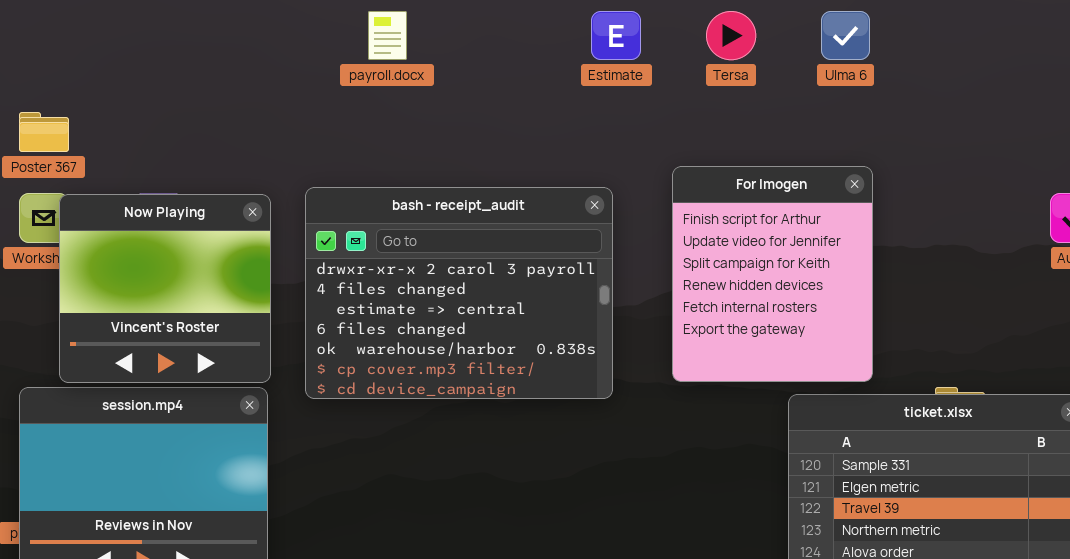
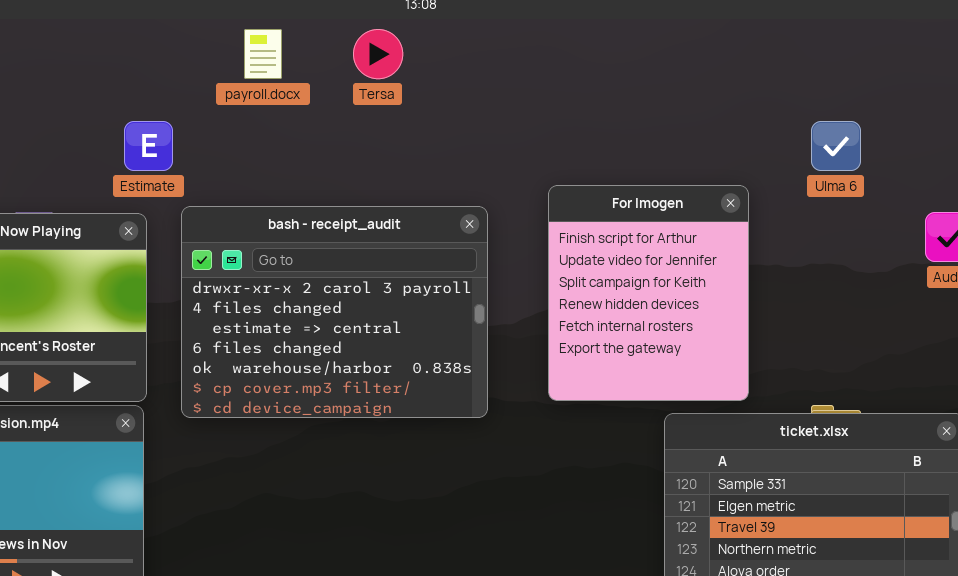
Estimate: [591,11,641,60] -> [124,121,173,171], moved
Tersa: [706,11,756,60] -> [353,29,403,79], moved
Ulma 6: [821,11,870,60] -> [811,121,861,171], moved

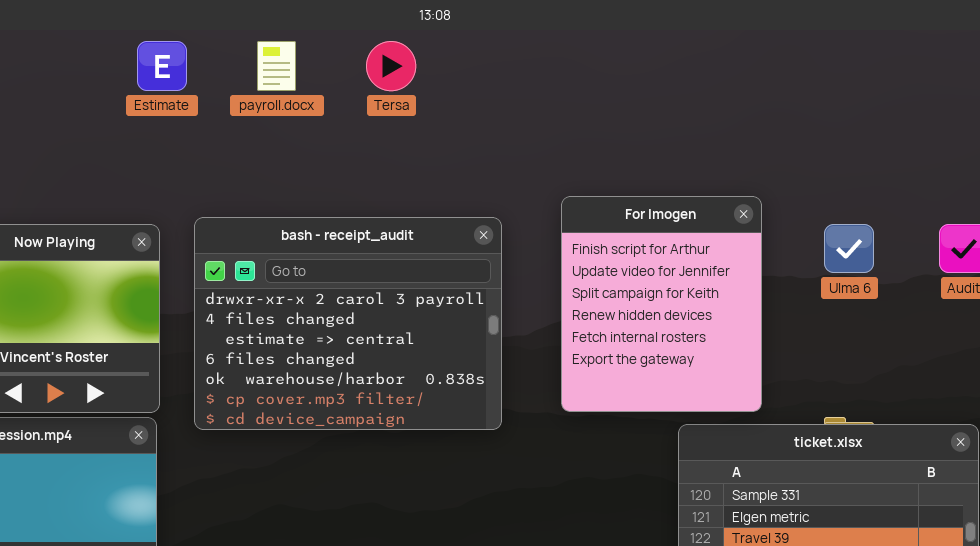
Estimate: [124,121,173,171] -> [137,41,187,91], moved
Ulma 6: [811,121,861,171] -> [824,224,874,273], moved

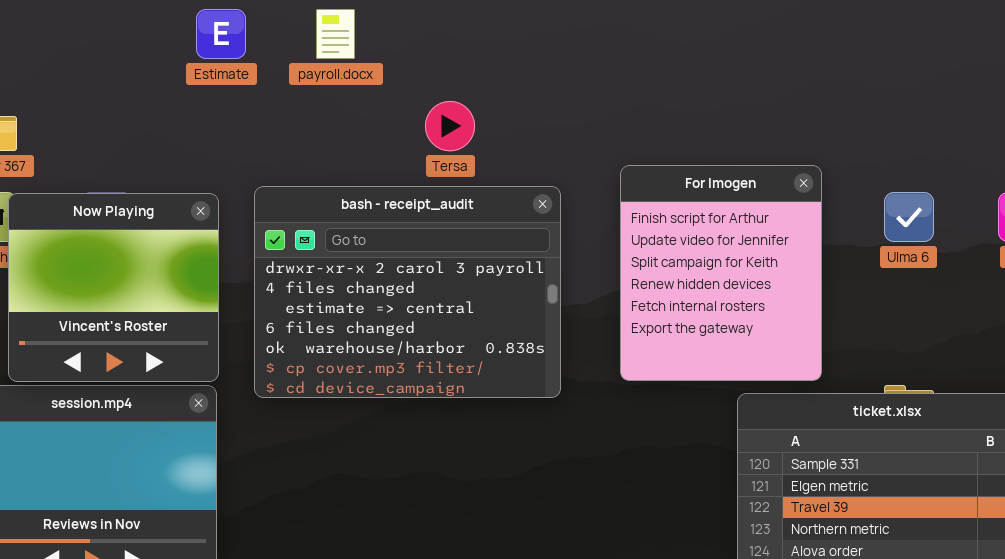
Tersa: [366,41,416,91] -> [425,101,475,151], moved

